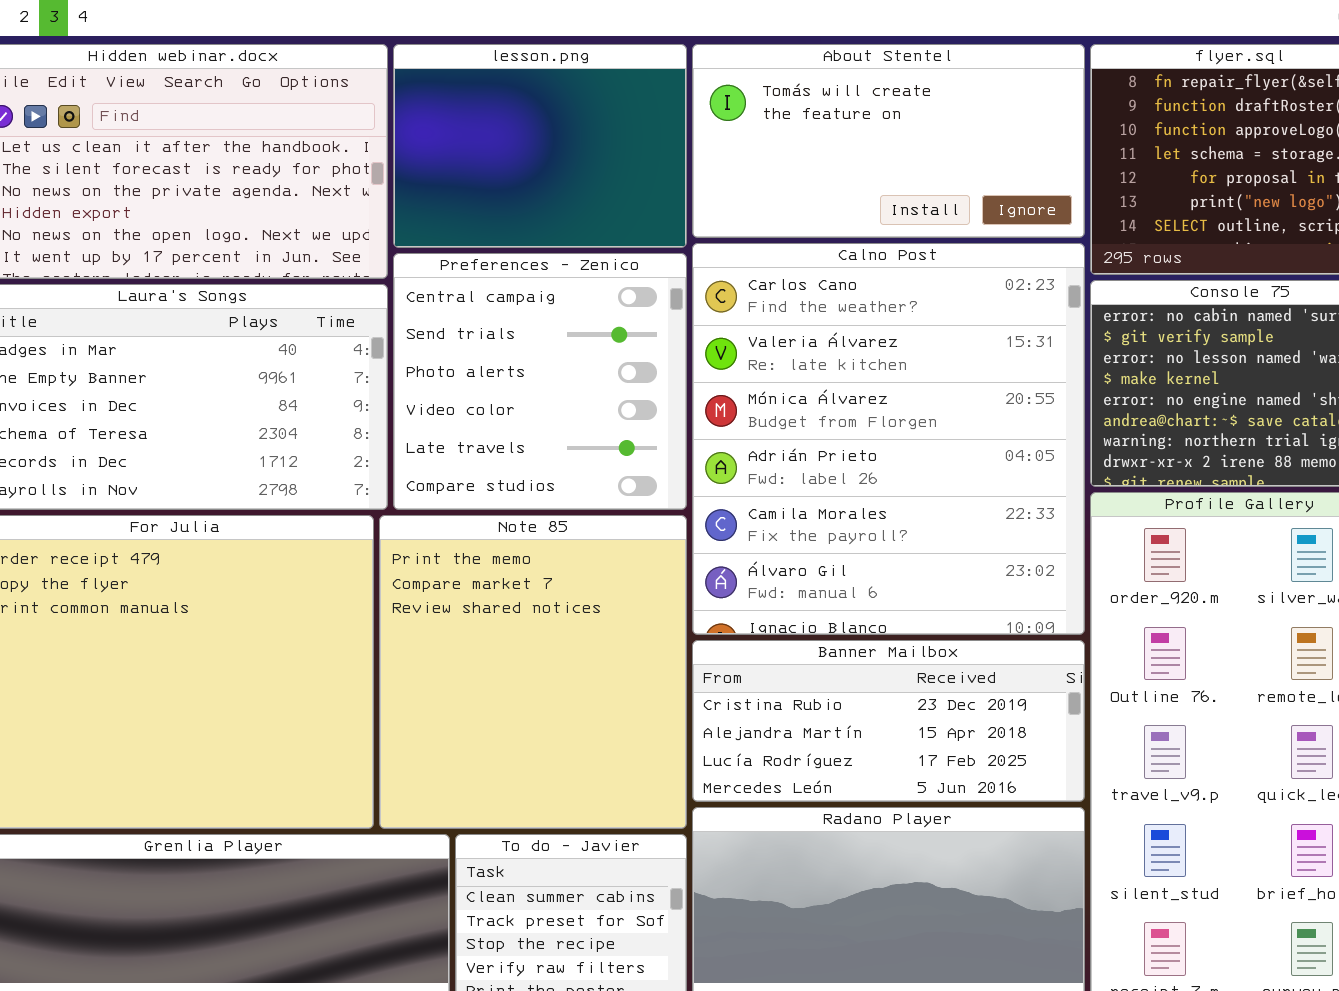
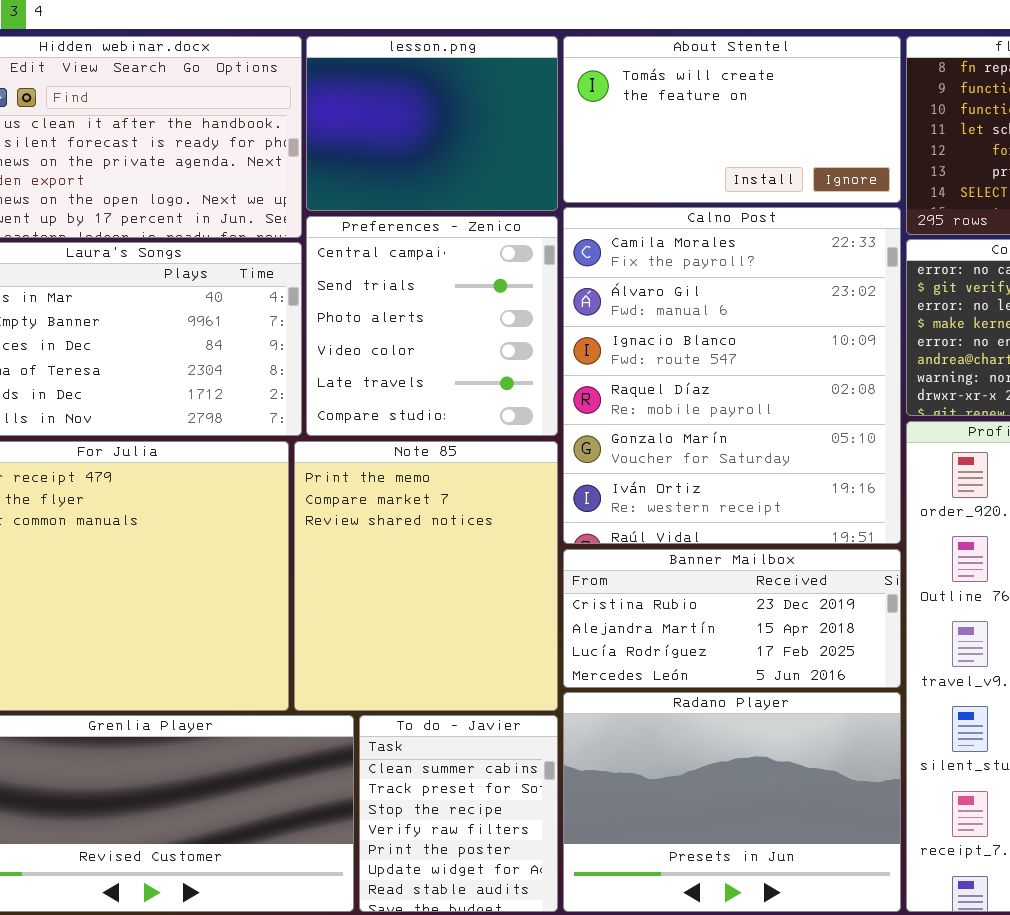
Calno Post: [692,243,1085,635] -> [563,207,901,544], scrolled down 4 rows

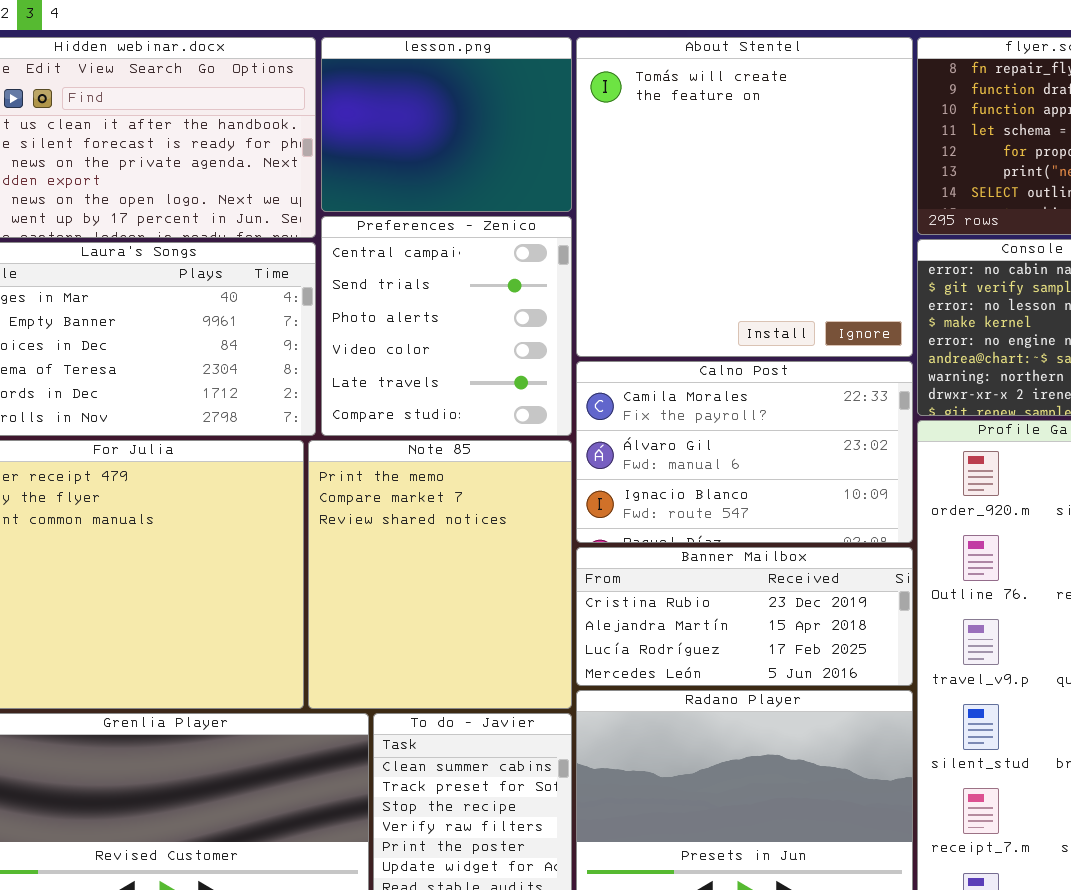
About Stentel: [563,36,901,203] -> [576,37,913,357], resized
Calno Post: [563,207,901,544] -> [576,361,913,543], resized

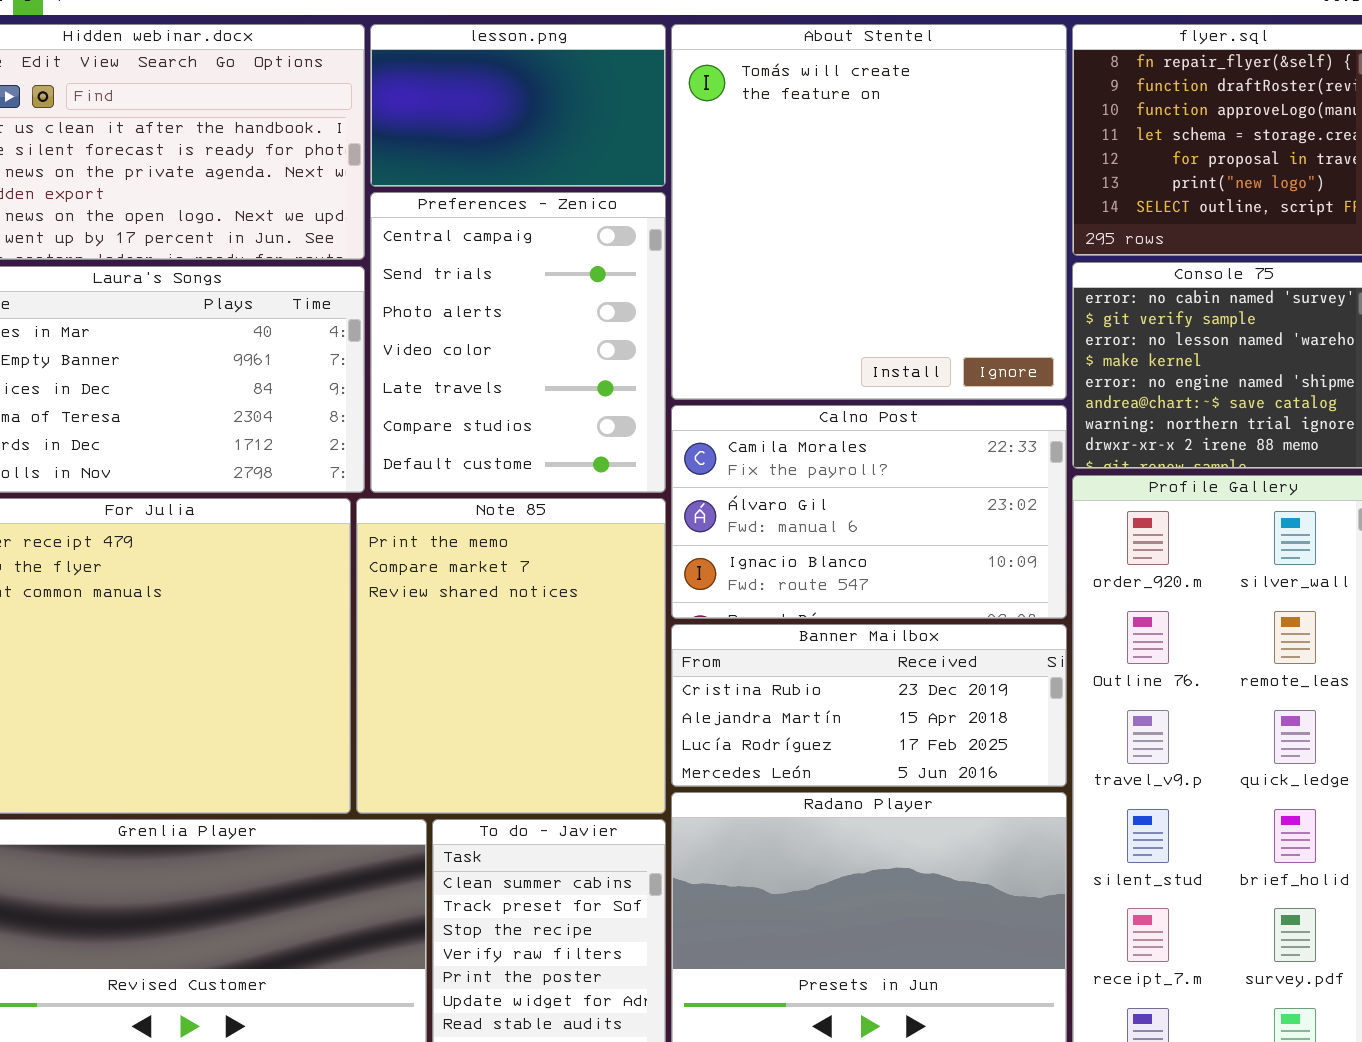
lesson.png: [321,37,572,212] -> [370,24,666,187], resized
Preferences - Zenico: [321,216,572,436] -> [370,192,666,493], resized

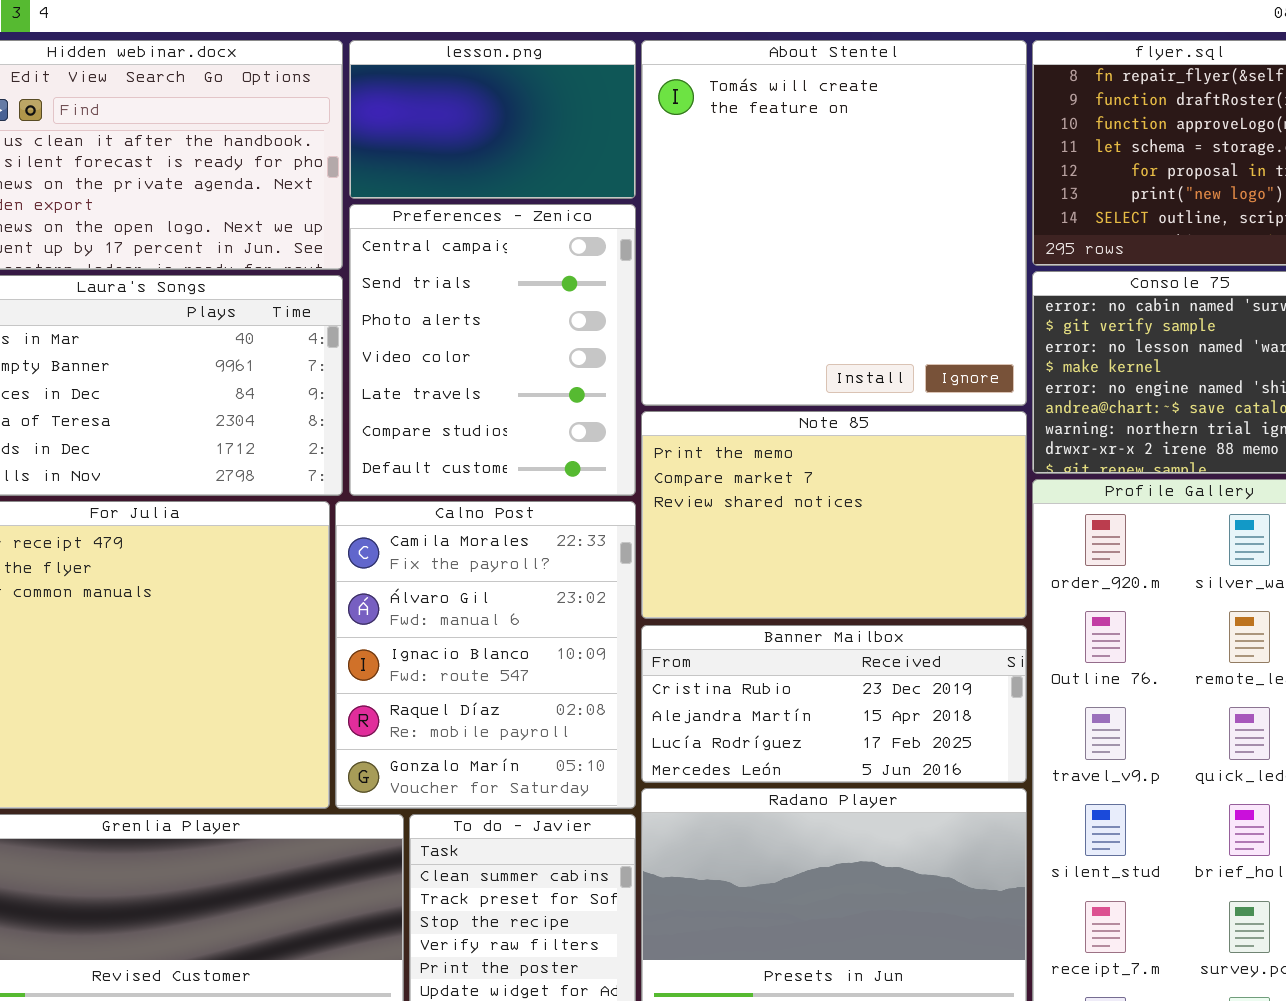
Calno Post: [671,405,1067,619] -> [335,501,636,809], moved, resized
Note 85: [356,498,666,814] -> [641,411,1027,619], moved, resized

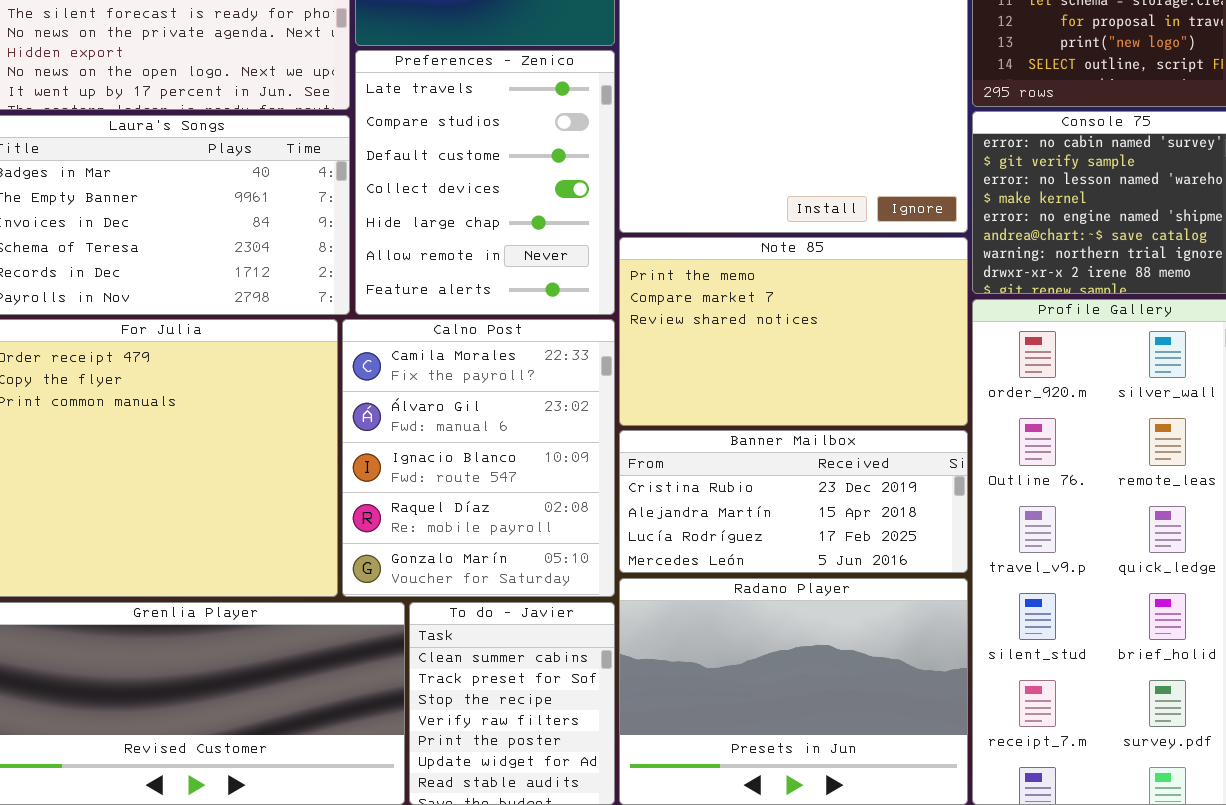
Preferences - Zenico: [349,204,636,496] -> [355,50,615,315], scrolled down 4 rows

